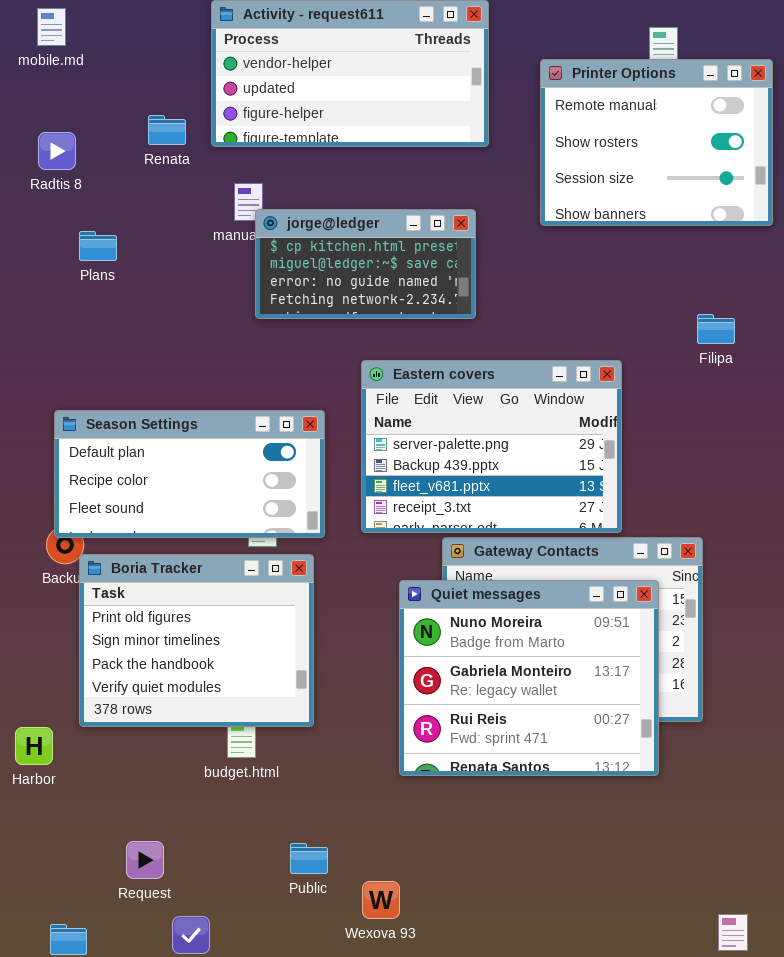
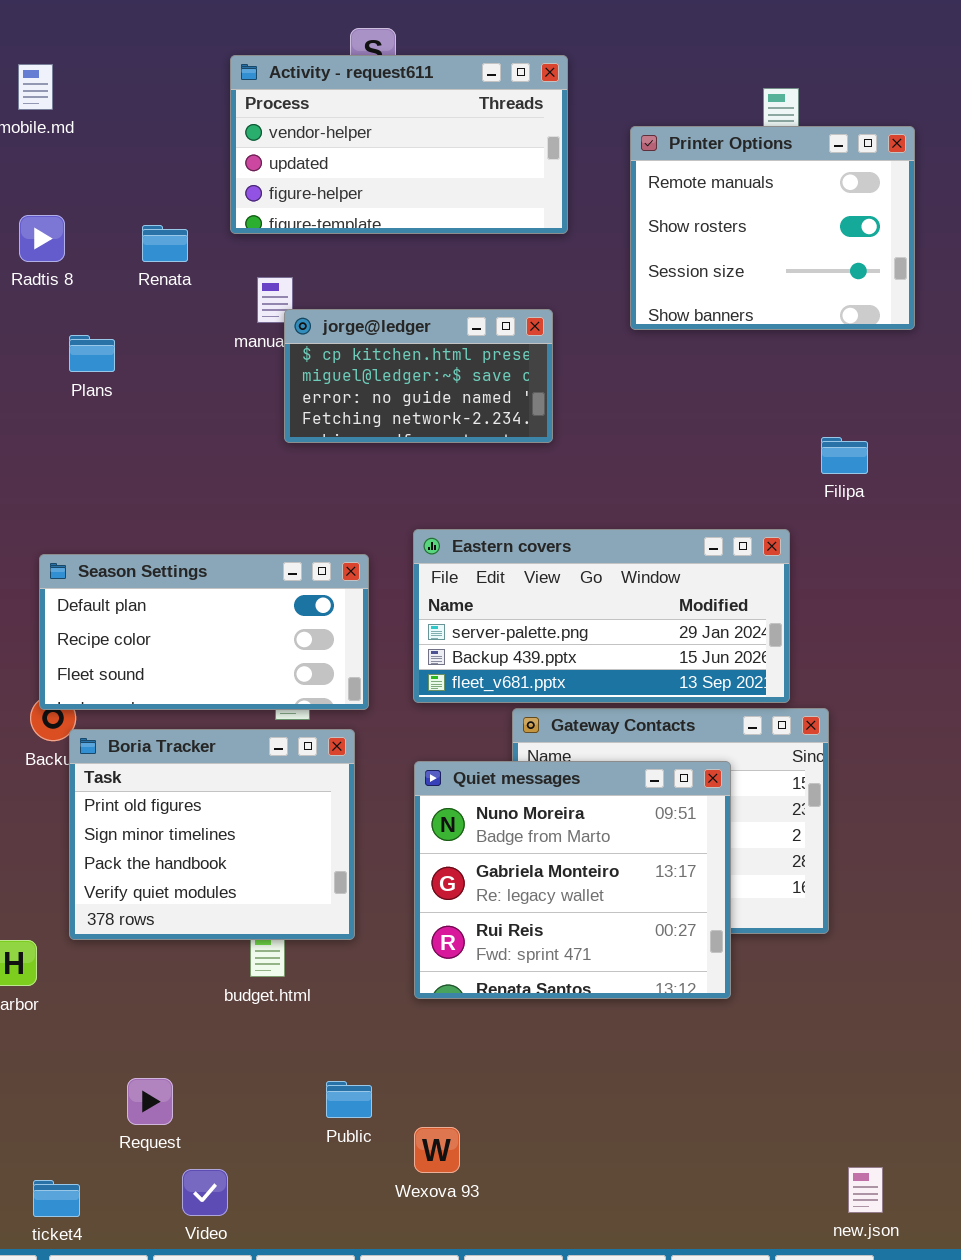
Renata: [148,115,186,145] -> [142,225,188,262], moved
Eastern covers: [361,360,622,533] -> [413,529,790,703], resized
Quiet messages: [399,580,659,776] -> [414,761,731,999], moved

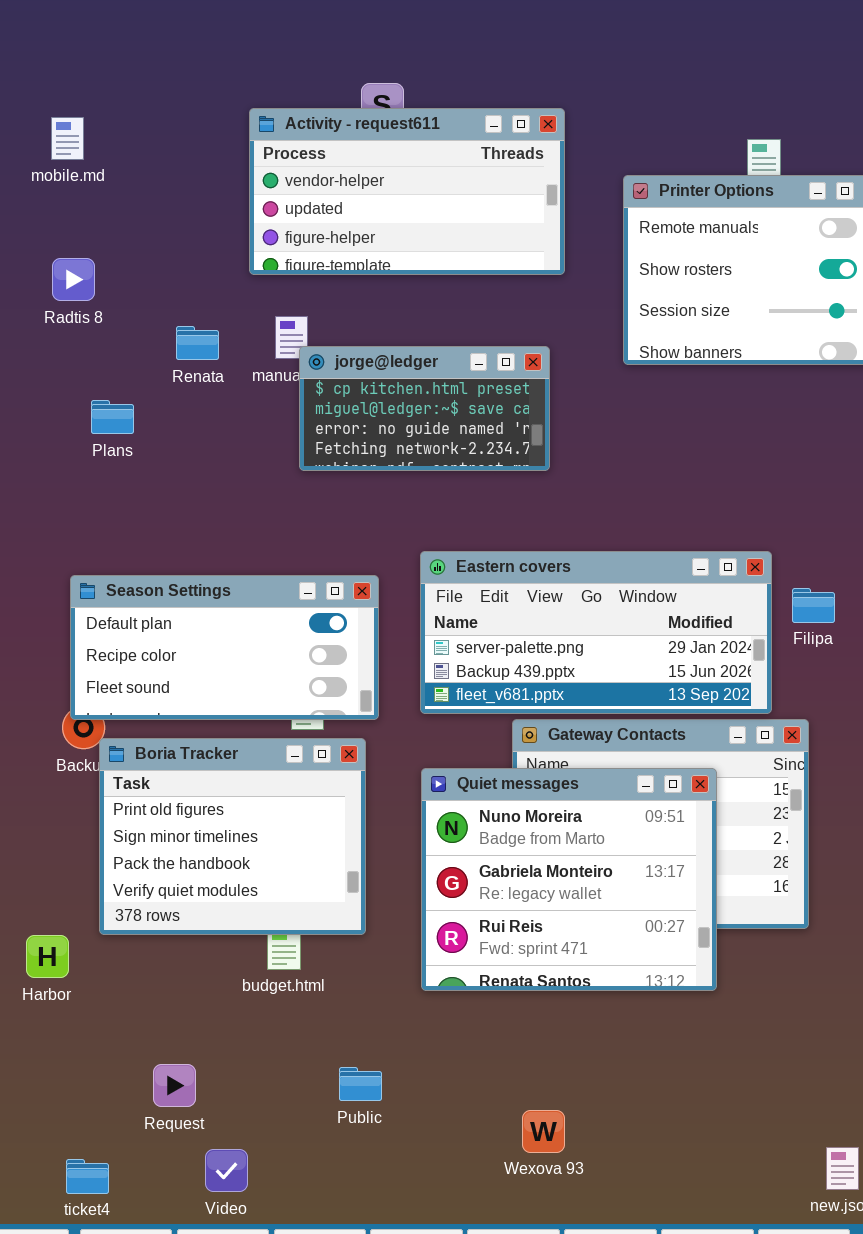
Renata: [142,225,188,262] -> [176,326,219,360], moved
Plans: [69,335,115,372] -> [91,400,134,434], moved
Filipa: [821,437,868,474] -> [792,588,835,623], moved
Wexova 93: [414,1127,460,1173] -> [522,1110,565,1153], moved

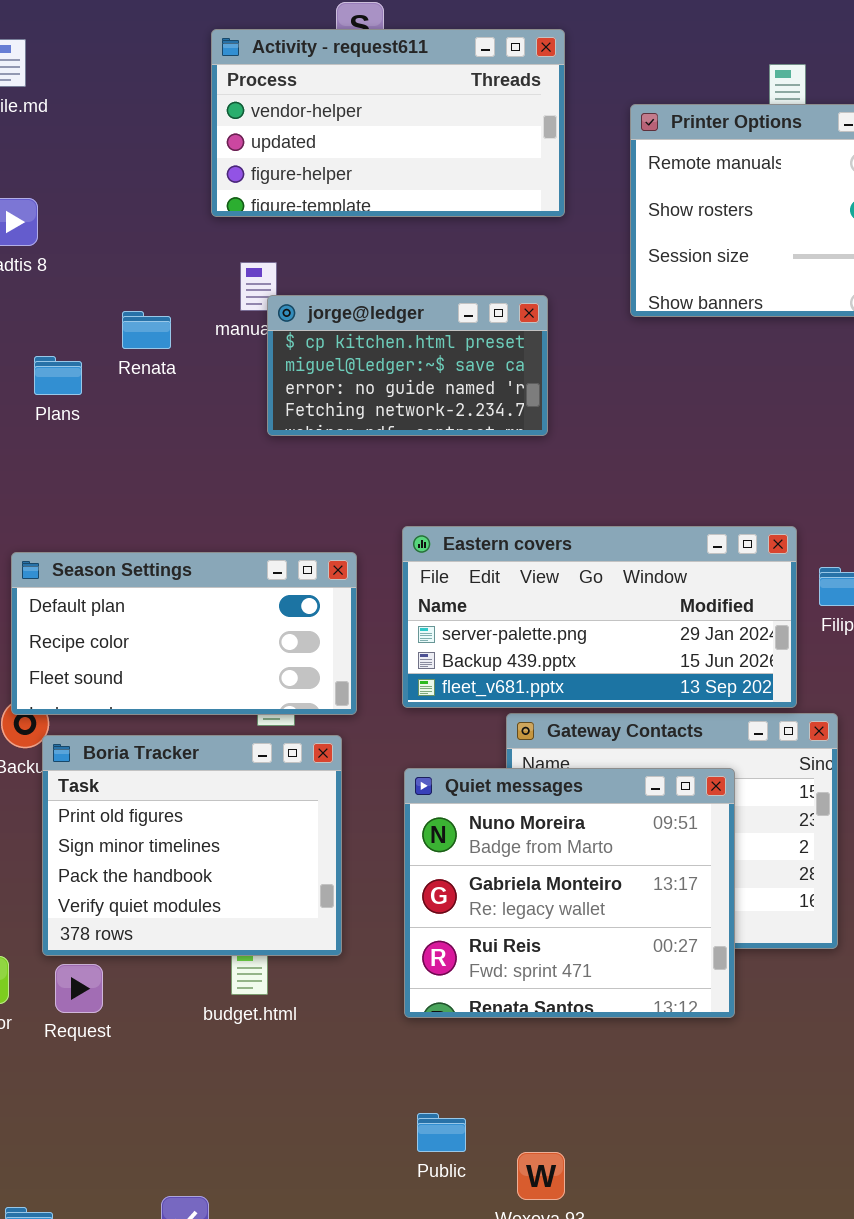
Renata: [176,326,219,360] -> [122,311,171,349], moved
Request: [153,1064,196,1107] -> [55,964,103,1013], moved
Public: [339,1067,382,1101] -> [417,1113,466,1152], moved

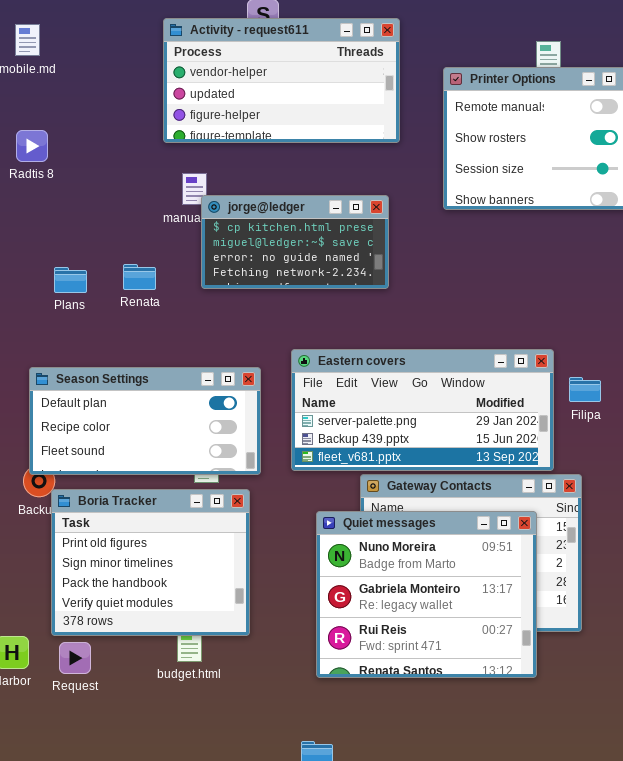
Renata: [122,311,171,349] -> [123,264,156,290], moved
Plans: [34,356,82,395] -> [54,267,87,293], moved
Quiet messages: [404,768,735,1018] -> [316,511,537,678], moved

